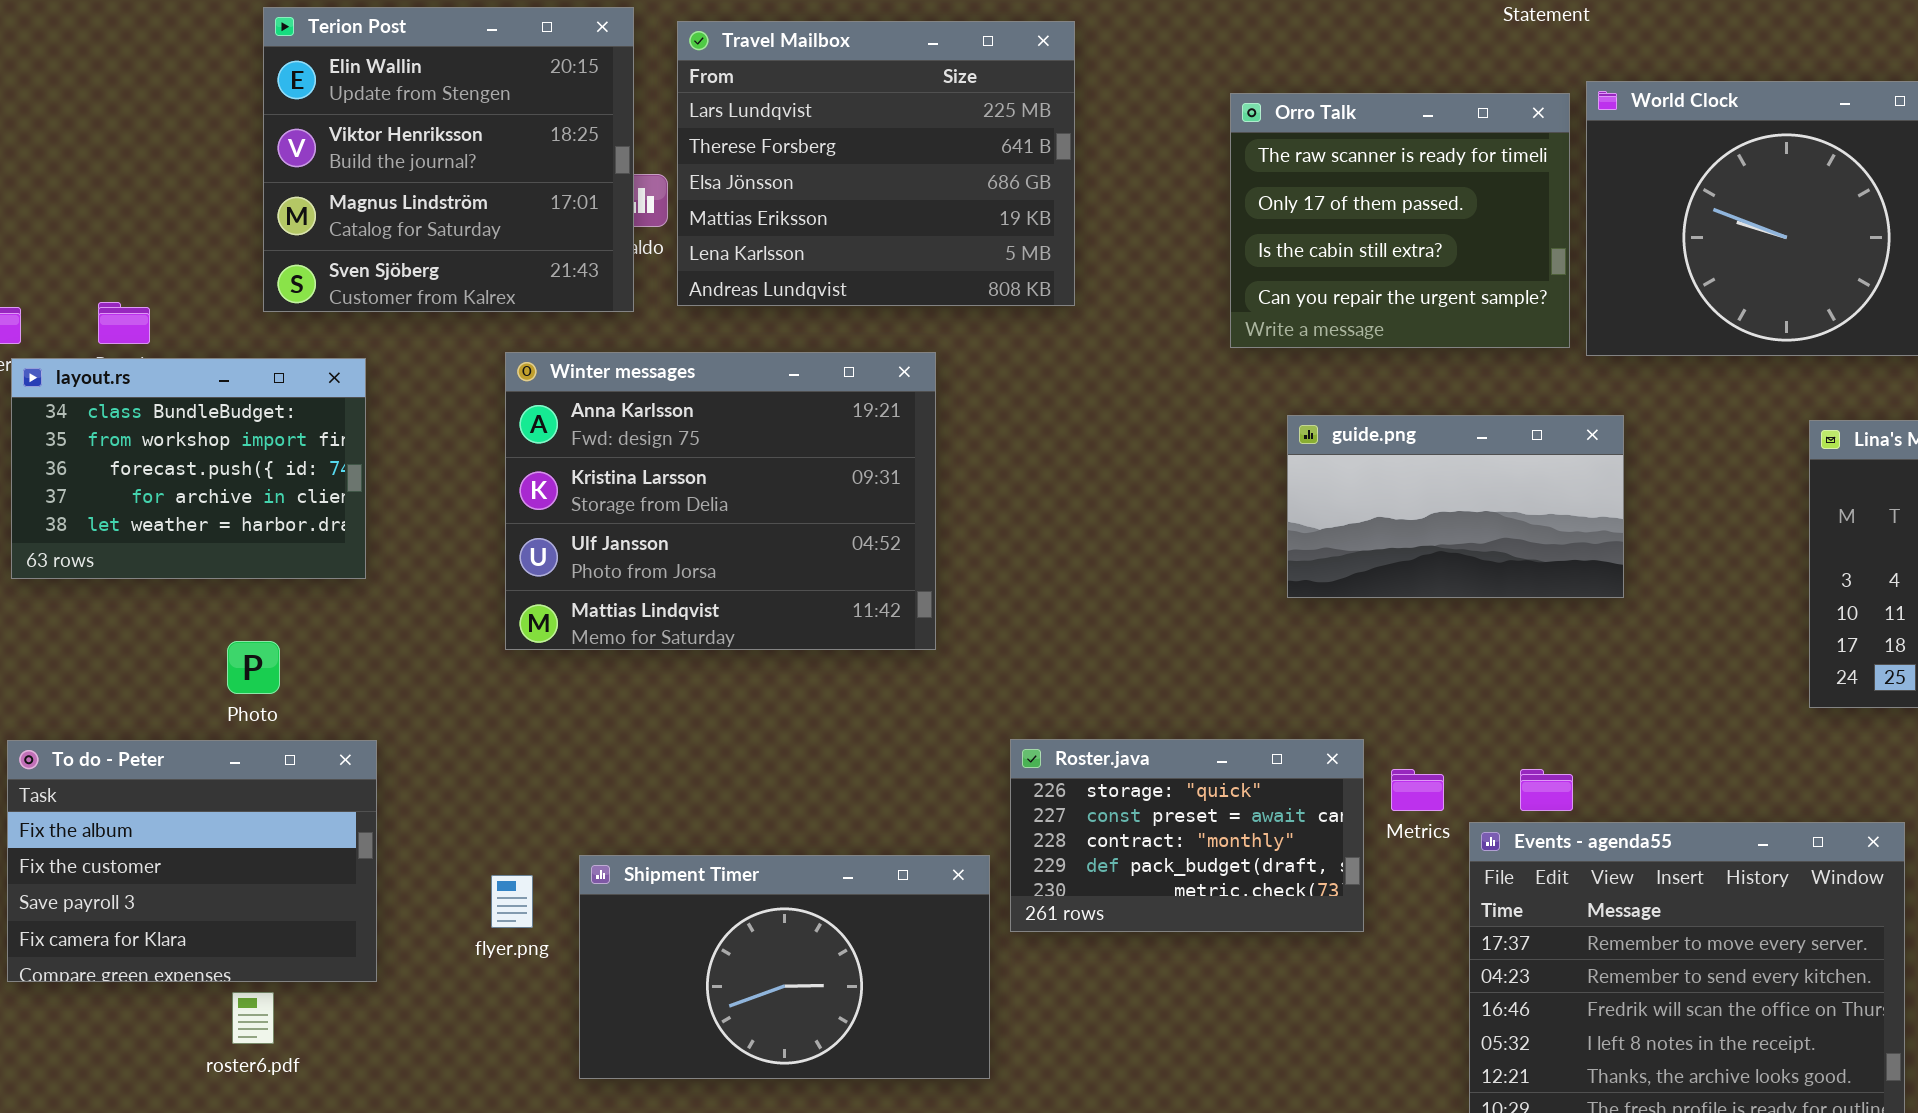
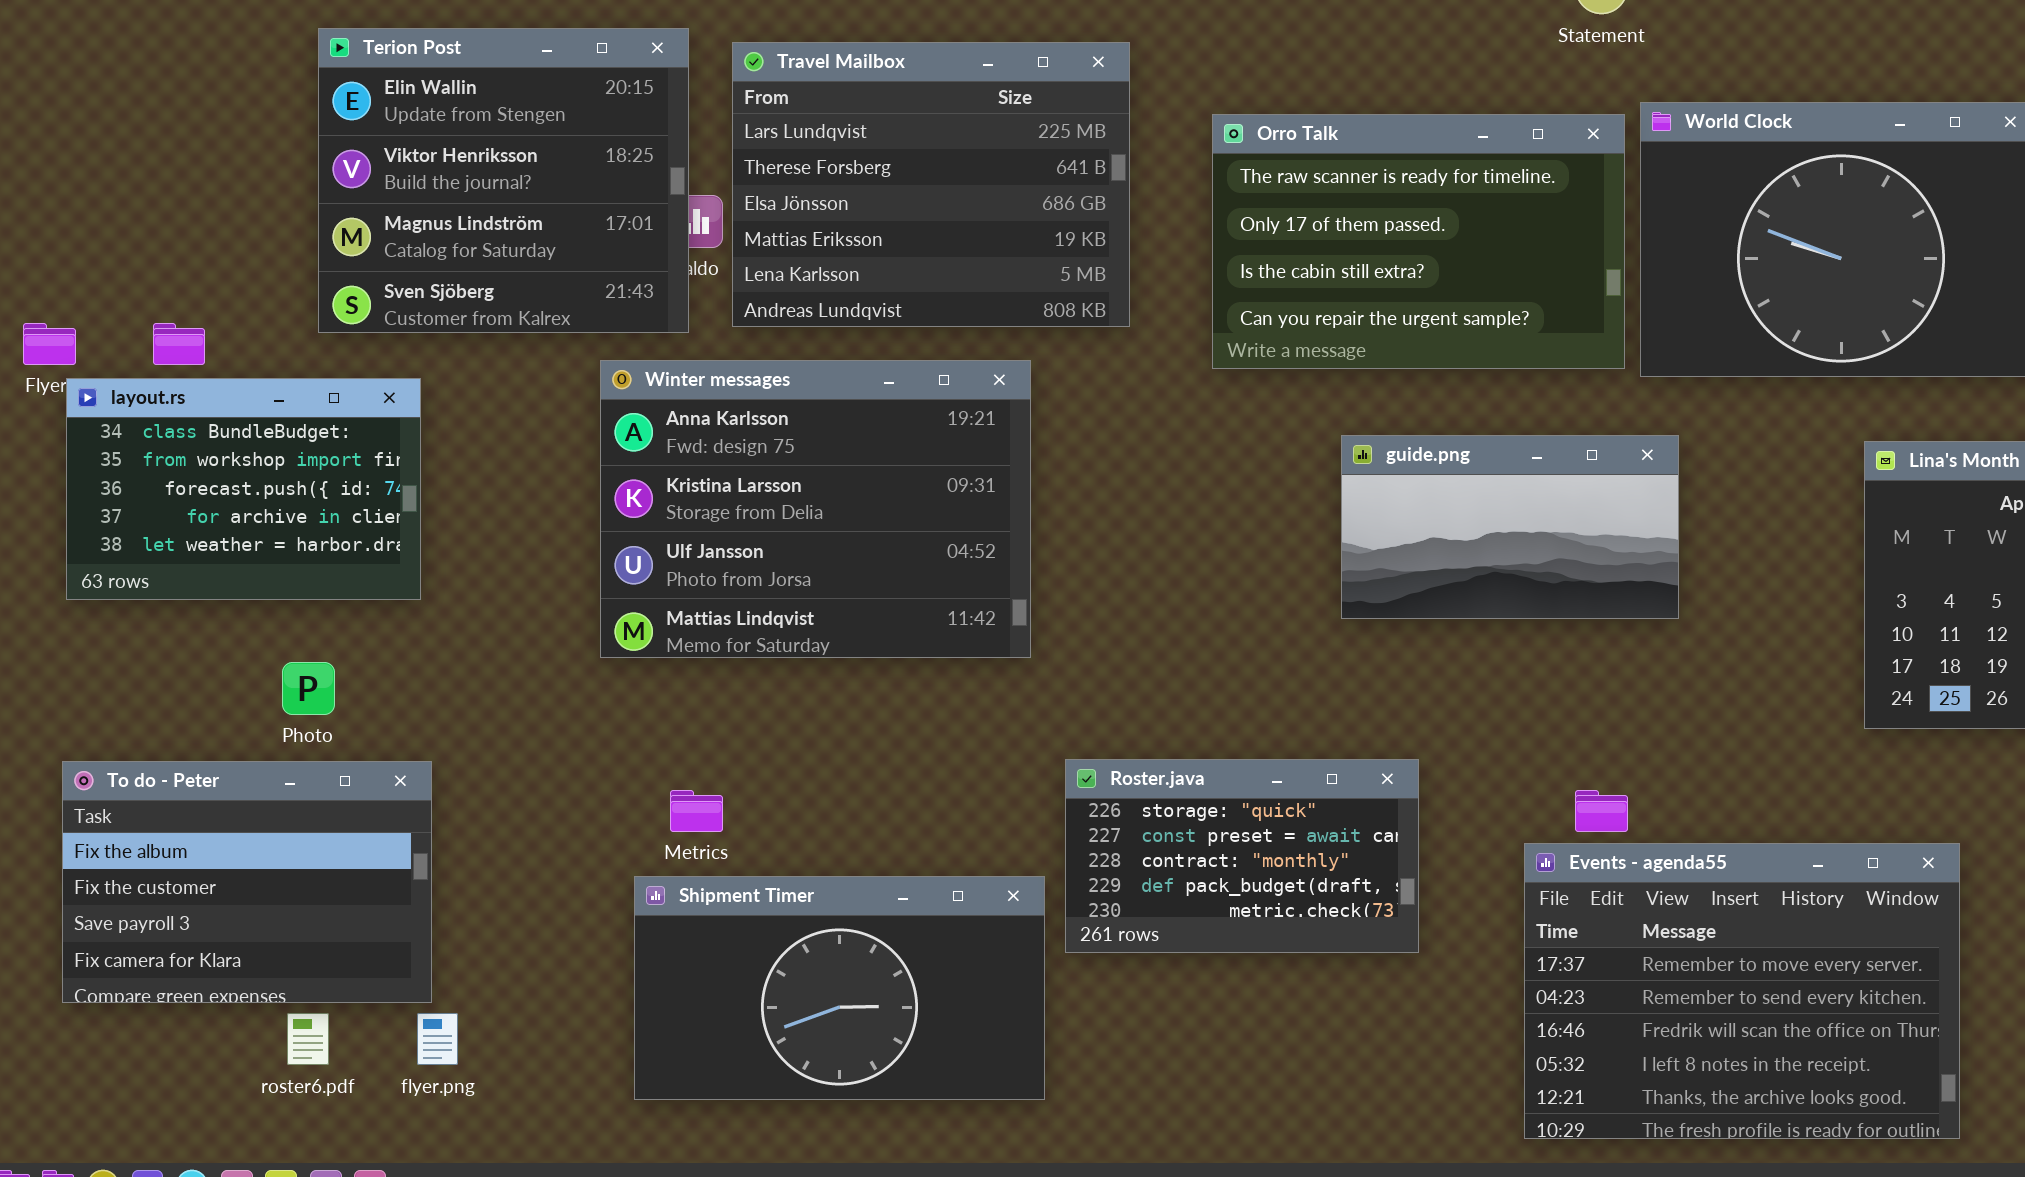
Orro Talk: [1230,93,1570,348] -> [1212,114,1625,369], resized
Winter messages: [505,352,936,650] -> [600,360,1031,658], moved
Metrics: [1391,769,1444,811] -> [670,790,723,832], moved
flyer.png: [491,875,533,928] -> [417,1013,458,1065], moved

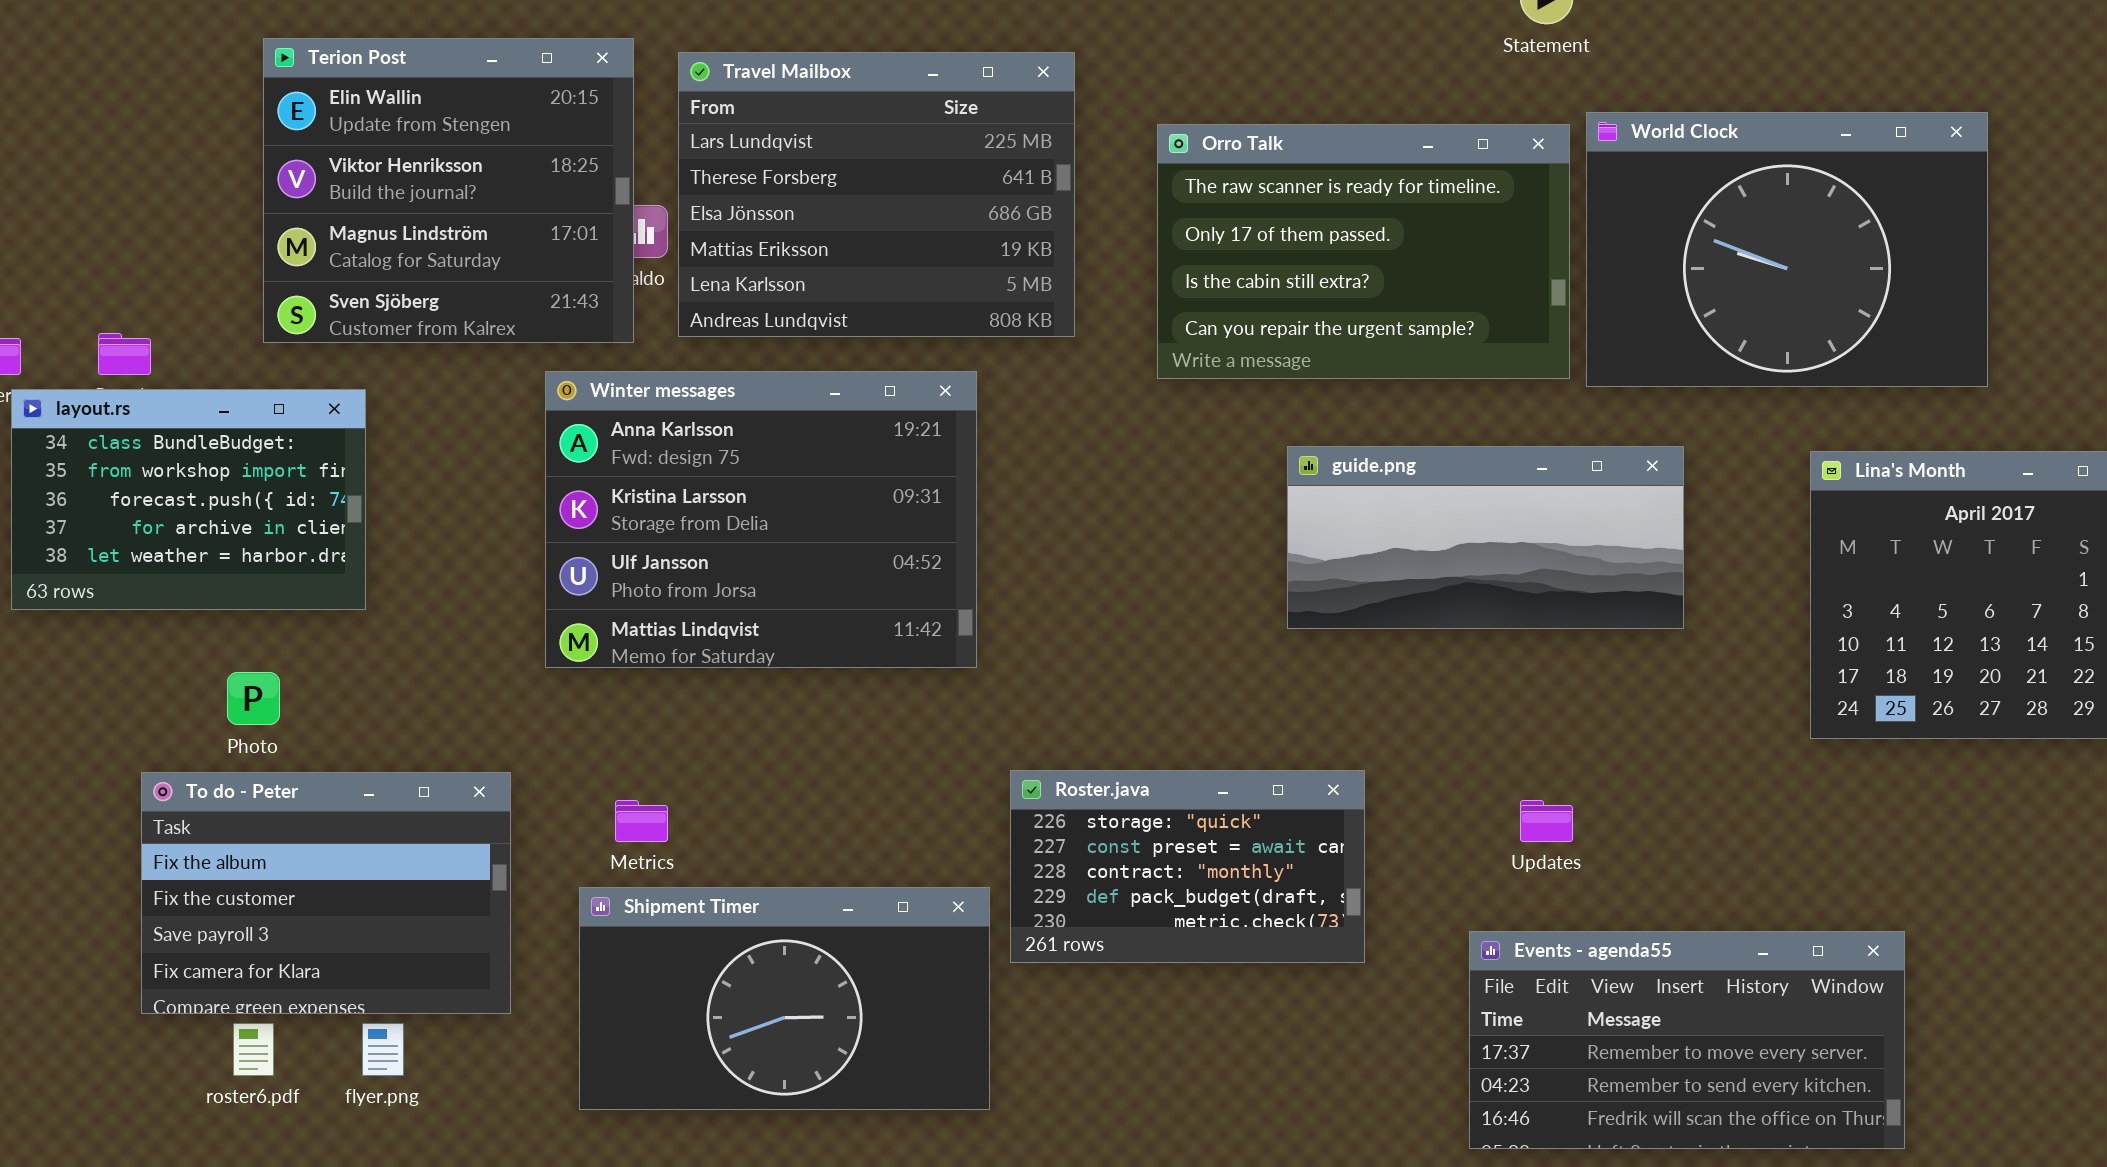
guide.png: [1341,435,1679,619] -> [1287,446,1684,629], resized
To do - Peter: [62,761,432,1003] -> [141,772,511,1014], moved
Events - agenda55: [1524,843,1960,1139] -> [1469,931,1905,1149], resized

